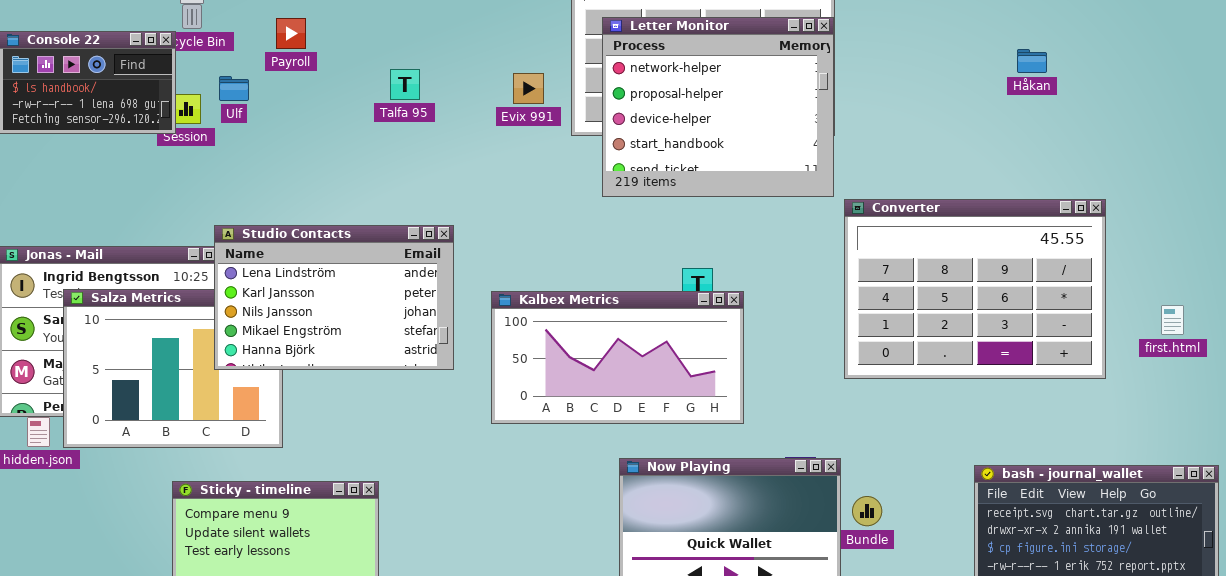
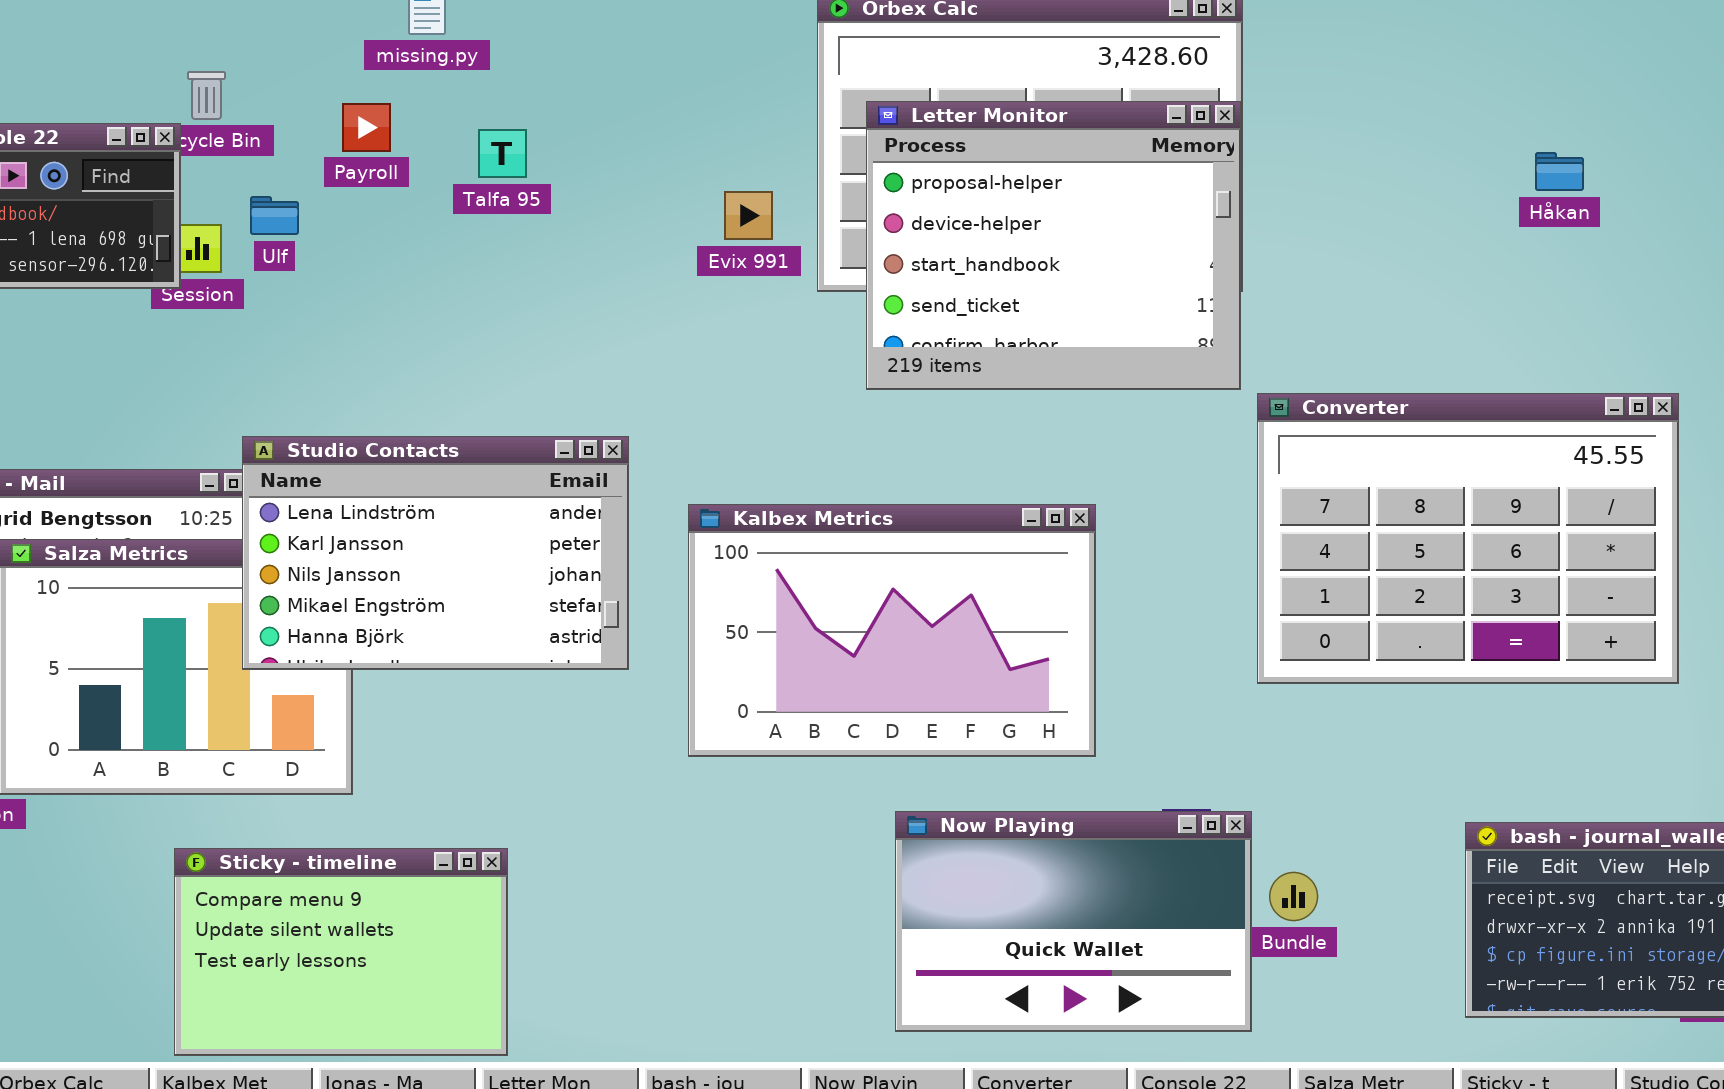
Letter Monitor: [602,17,834,197] -> [866,101,1241,390], scrolled down 1 row
Talfa 95: [390,69,420,100] -> [478,129,527,178], moved
Kalbex Metrics: [491,291,744,424] -> [688,504,1096,757], resized

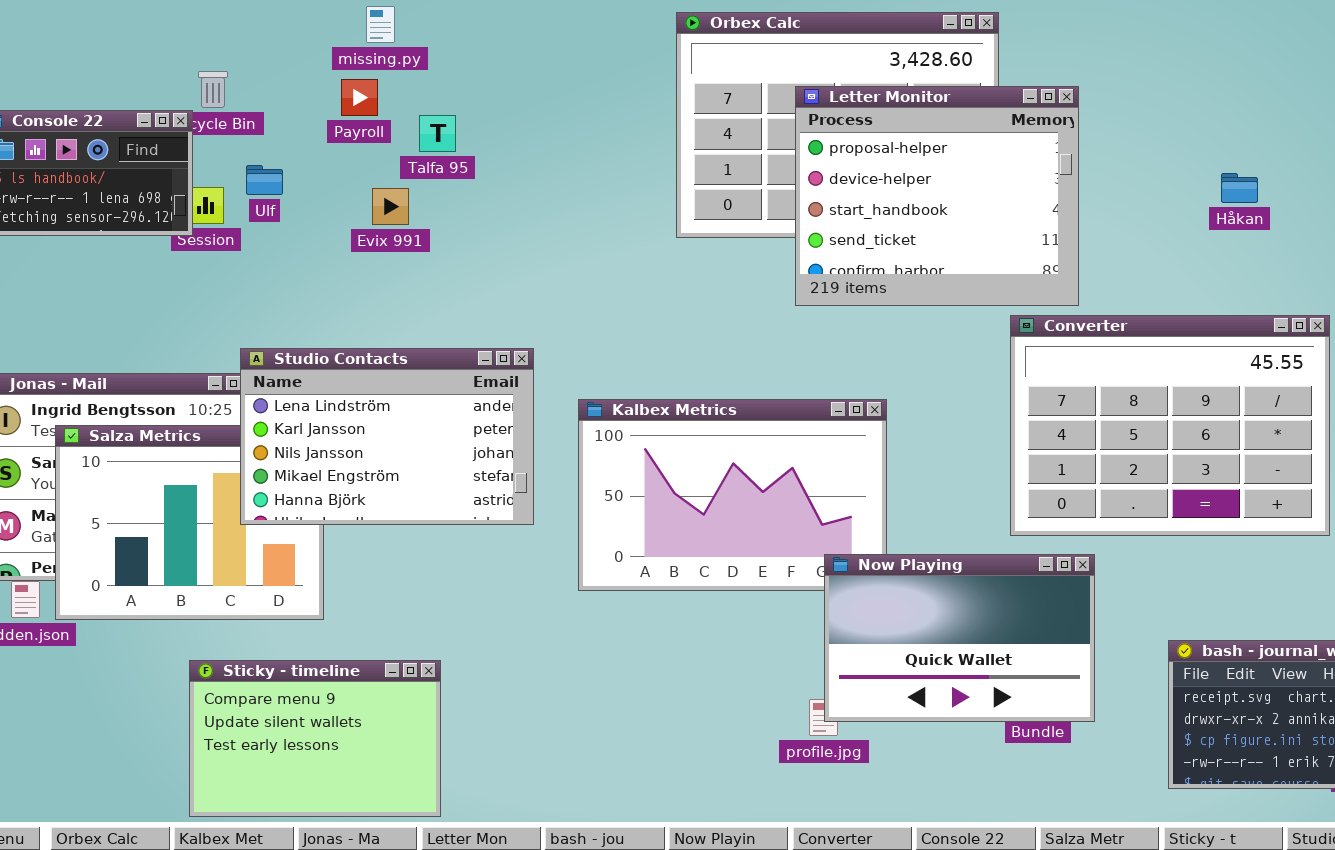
Letter Monitor: [866,101,1241,390] -> [795,86,1079,306], moved
Payroll: [342,103,391,152] -> [341,79,378,116], moved
Håkan: [1535,152,1584,191] -> [1221,173,1258,203], moved
Evix 991: [724,191,773,240] -> [372,188,409,225], moved
Now Playing: [895,811,1252,1032] -> [824,554,1095,722], moved

